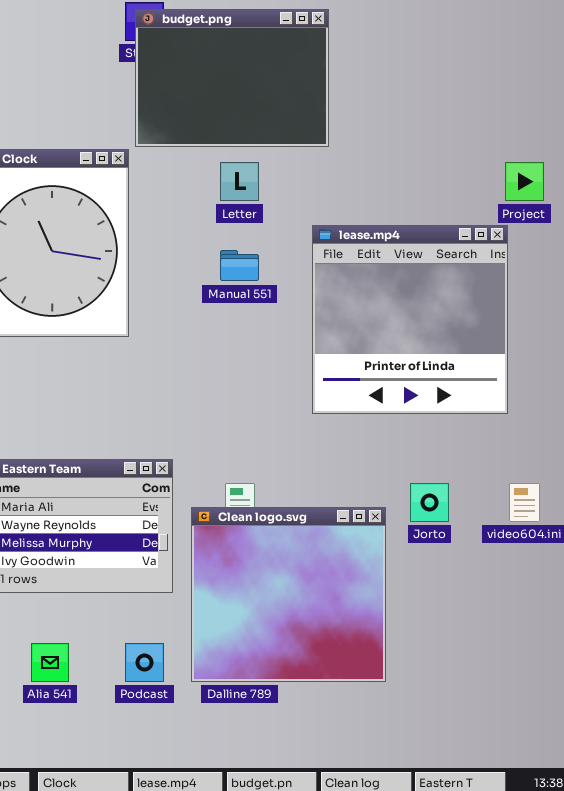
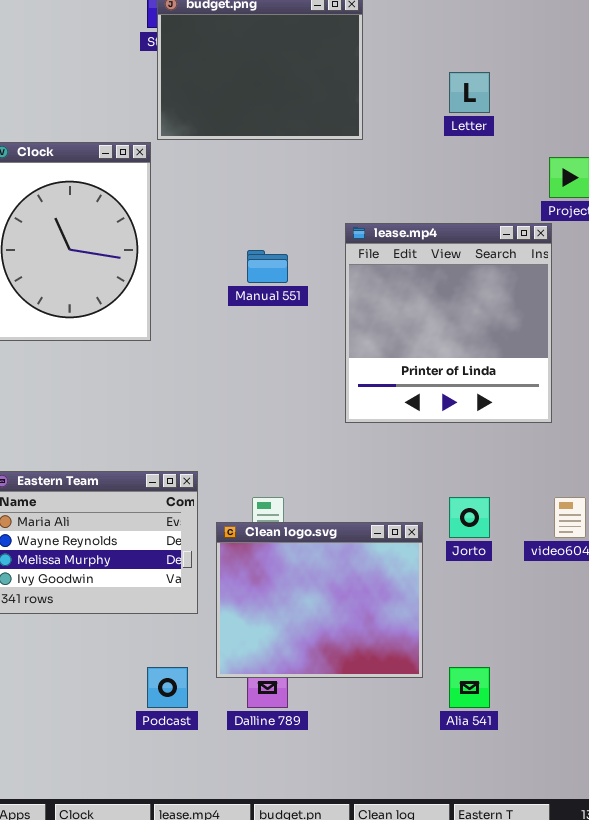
Letter: [220,162,259,201] -> [449,72,490,113], moved
Clean logo.svg: [191,507,386,682] -> [216,522,423,678], resized
Alia 541: [31,643,69,682] -> [449,667,490,708], moved

